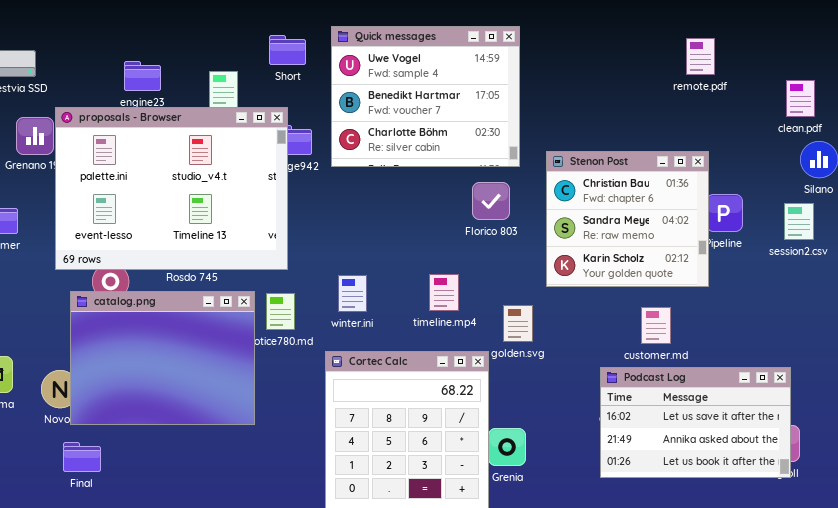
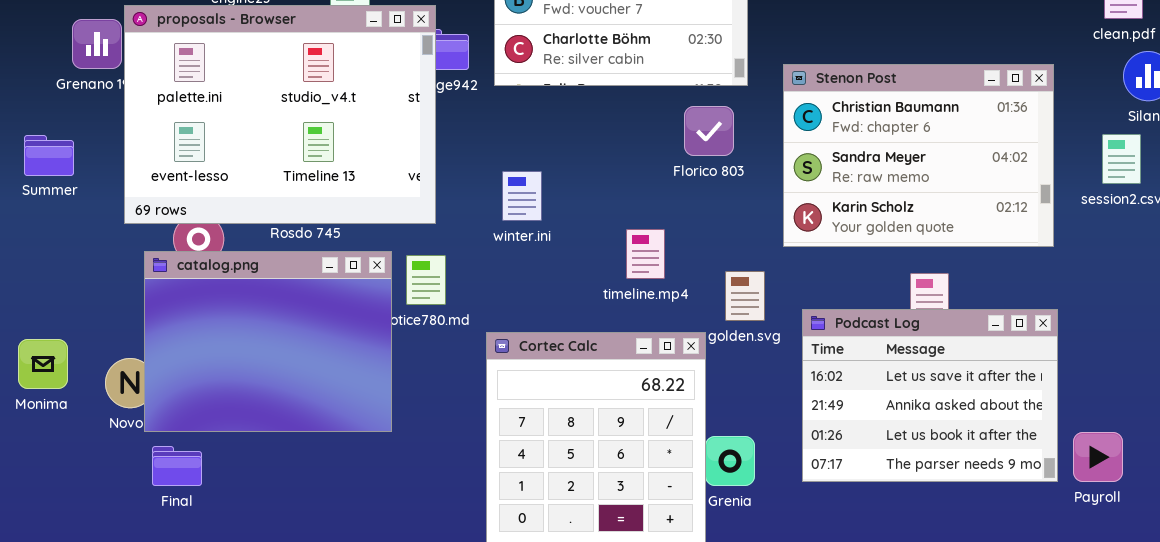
Stenon Post: [546,151,709,287] -> [783,64,1054,247], resized
winter.ini: [338,275,367,312] -> [502,171,542,221], moved
Podcast Log: [600,367,791,478] -> [802,309,1058,482], moved, resized
Final: [63,442,101,472] -> [152,446,202,486], moved

